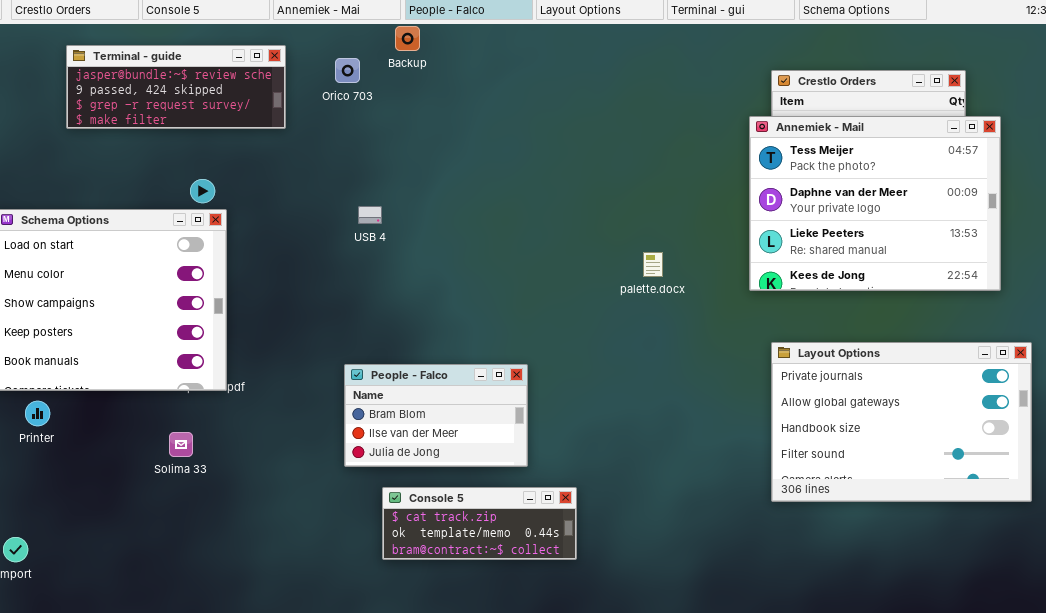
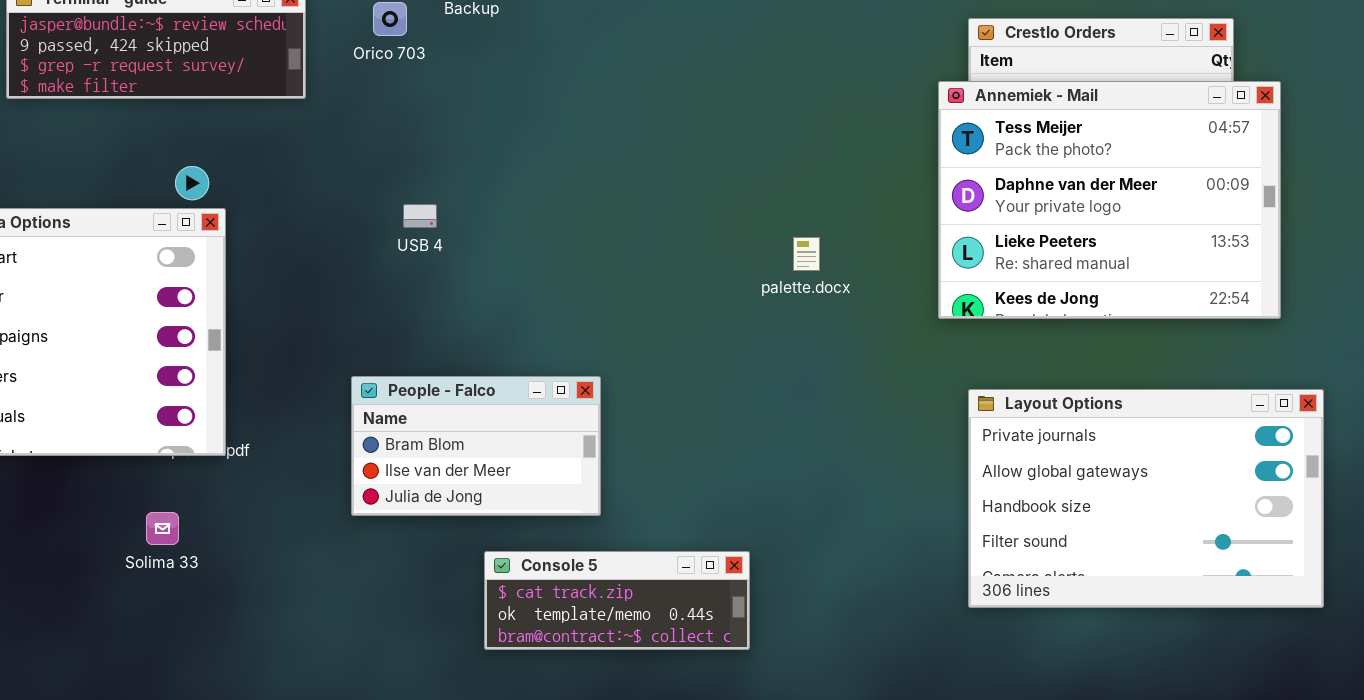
palette.docx: [643,252,663,277] -> [793,237,820,271], moved
People - Falco: [344,364,528,467] -> [351,376,601,516], moved
Console 5: [382,487,577,560] -> [484,551,750,650], moved

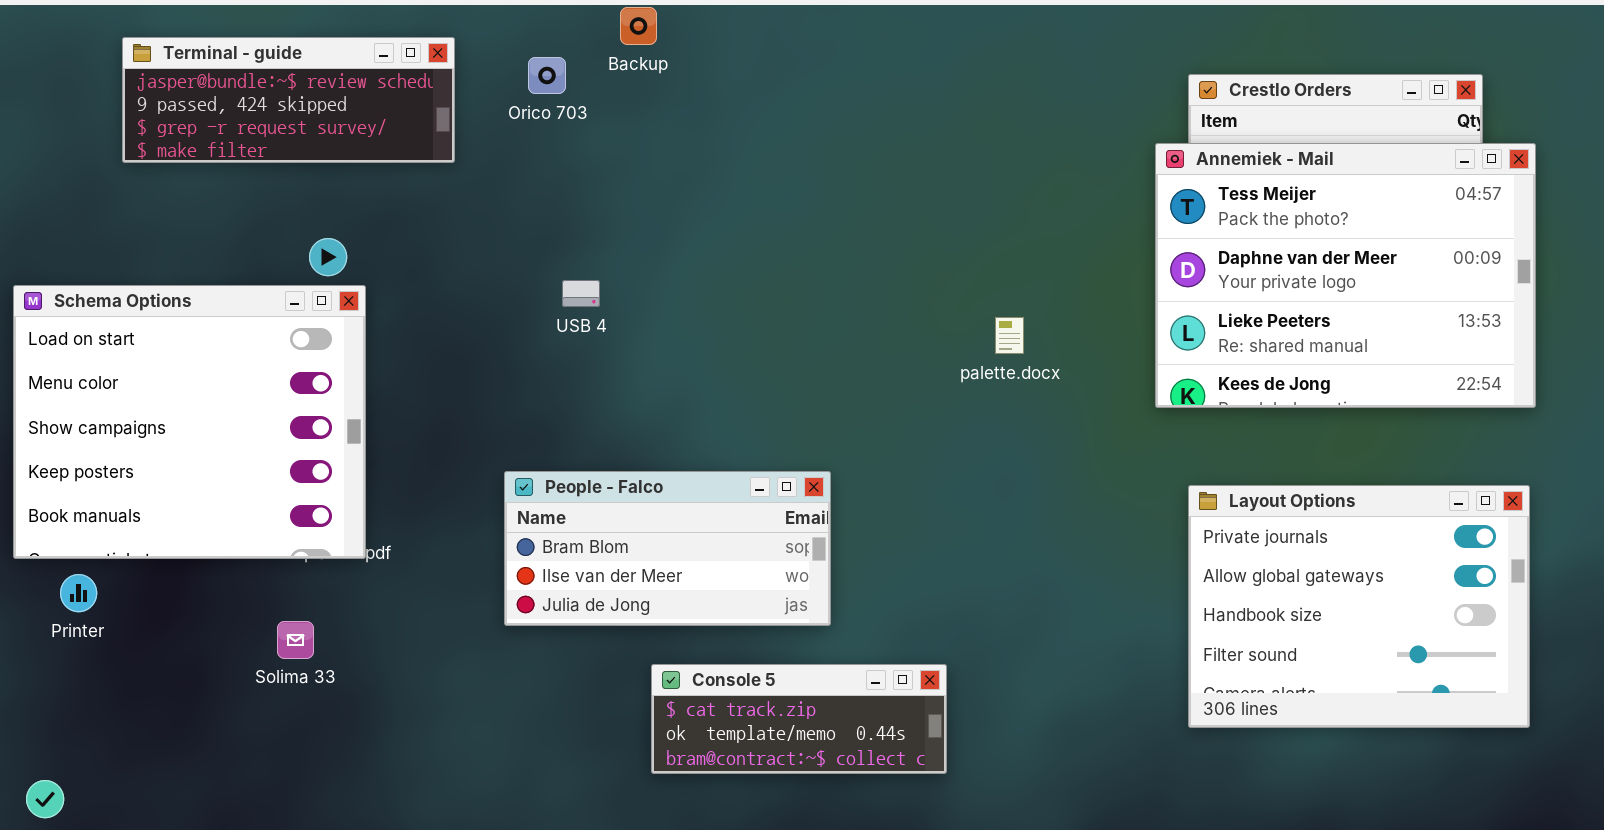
People - Falco: [351,376,601,516] -> [504,471,831,626], resized
Layout Options: [968,389,1324,608] -> [1188,485,1530,728], resized

